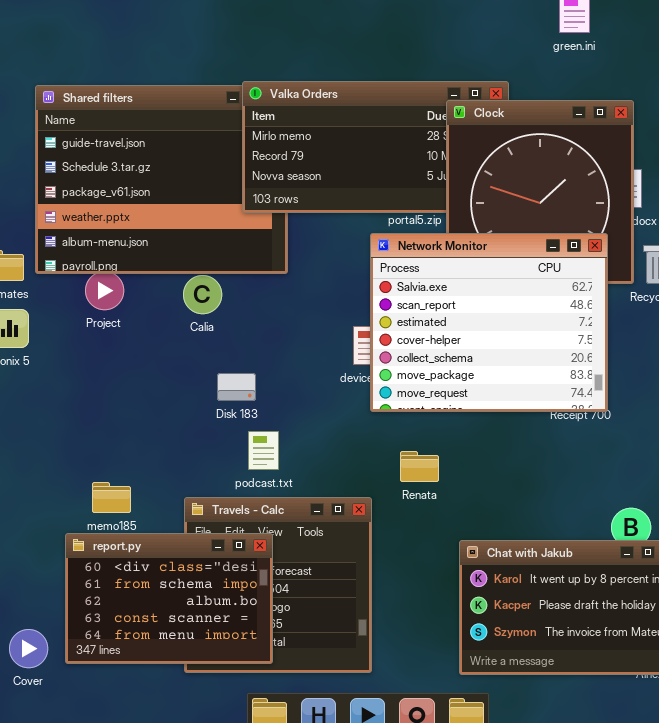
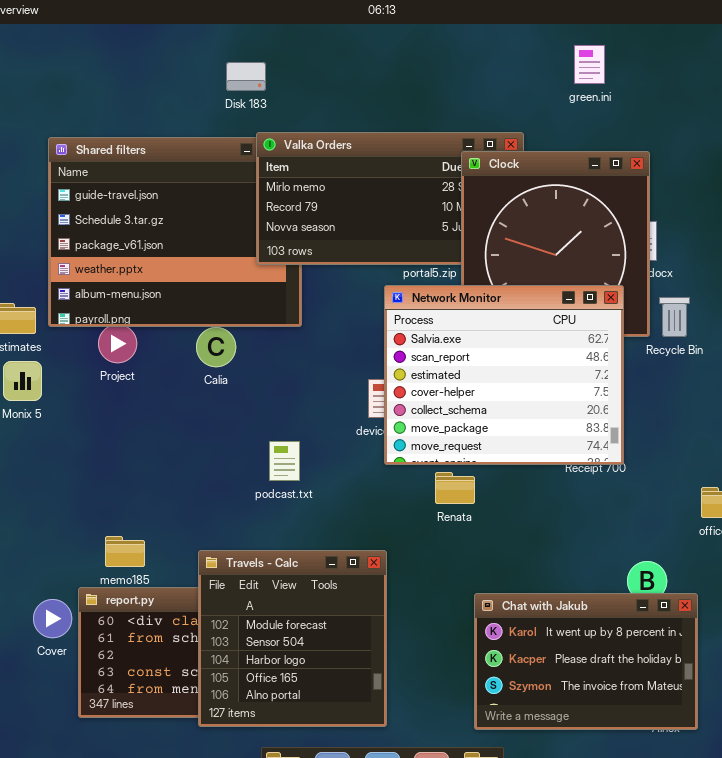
Disk 183: [217,373,256,401] -> [226,62,266,91], moved
podcast.txt: [248,431,279,470] -> [269,441,300,481], moved
Renata: [400,451,439,482] -> [435,472,475,504], moved
Travels - Calc: [184,497,372,673] -> [198,550,387,727], raised
Cover: [9,629,48,668] -> [33,599,72,638], moved

